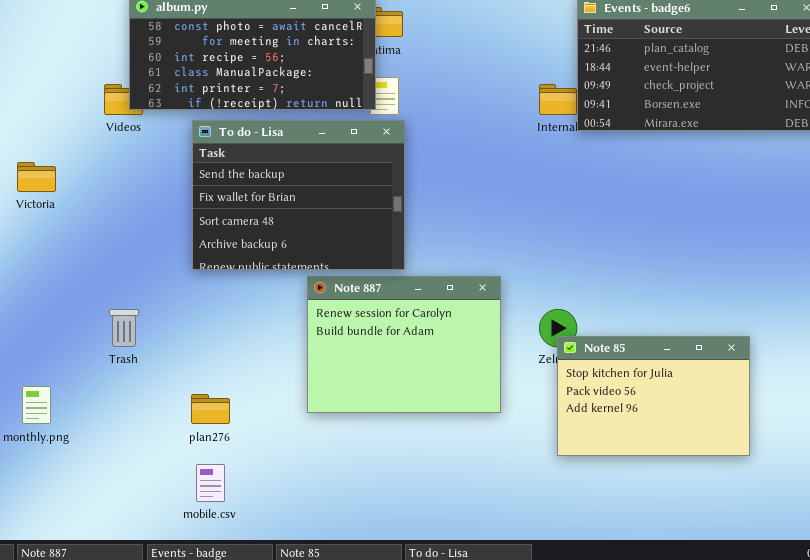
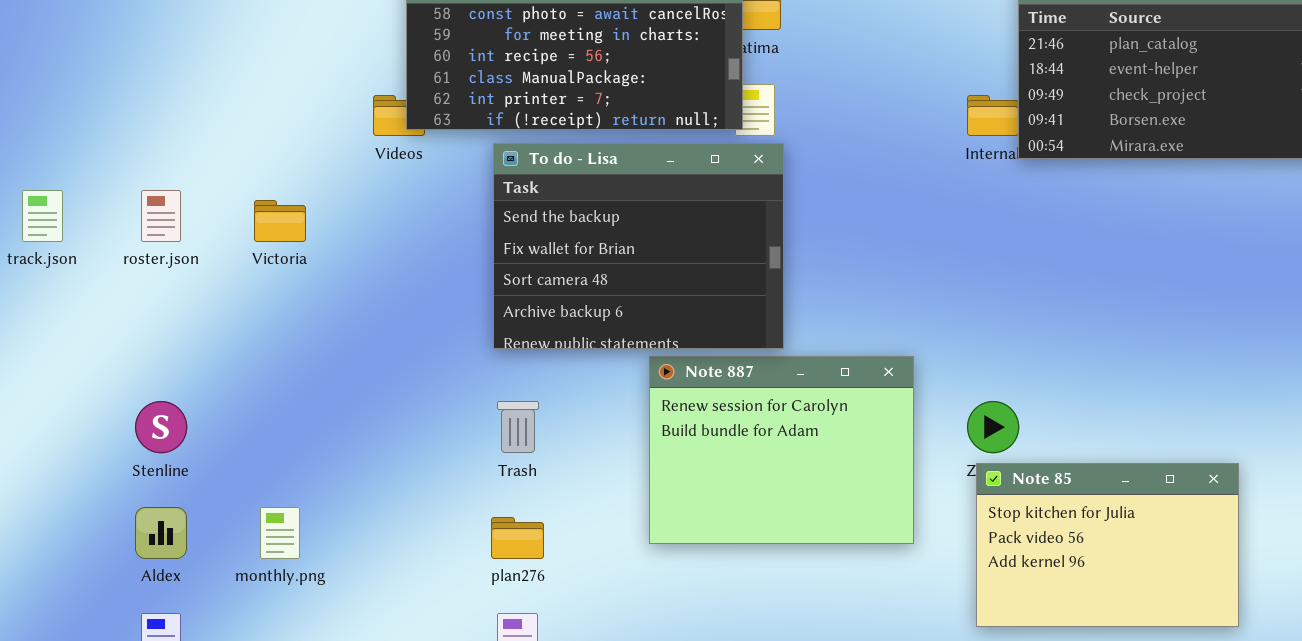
Trash: [109,309,139,347] -> [497,401,539,453], moved
Note 85: [557,336,750,456] -> [976,463,1239,627], moved

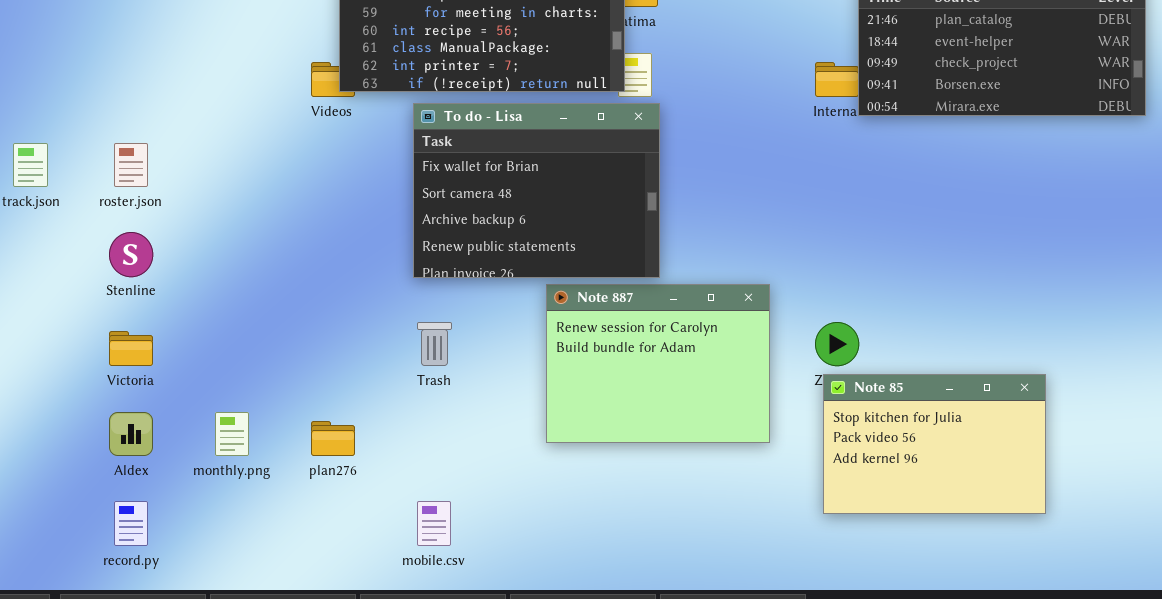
To do - Lisa: [493,143,784,349] -> [413,103,660,278], scrolled down 1 row
Victoria: [254,200,306,242] -> [109,331,153,366], moved
Stenline: [135,401,187,453] -> [109,232,153,277], moved
plan276: [491,517,544,559] -> [311,421,355,456], moved

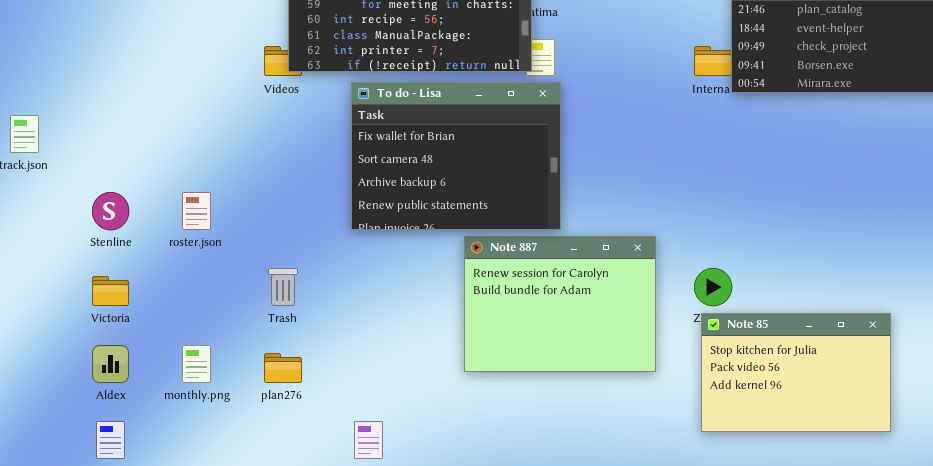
roster.json: [114,143,148,187] -> [182,192,211,230], moved
Trash: [417,322,452,366] -> [268,268,298,306], moved

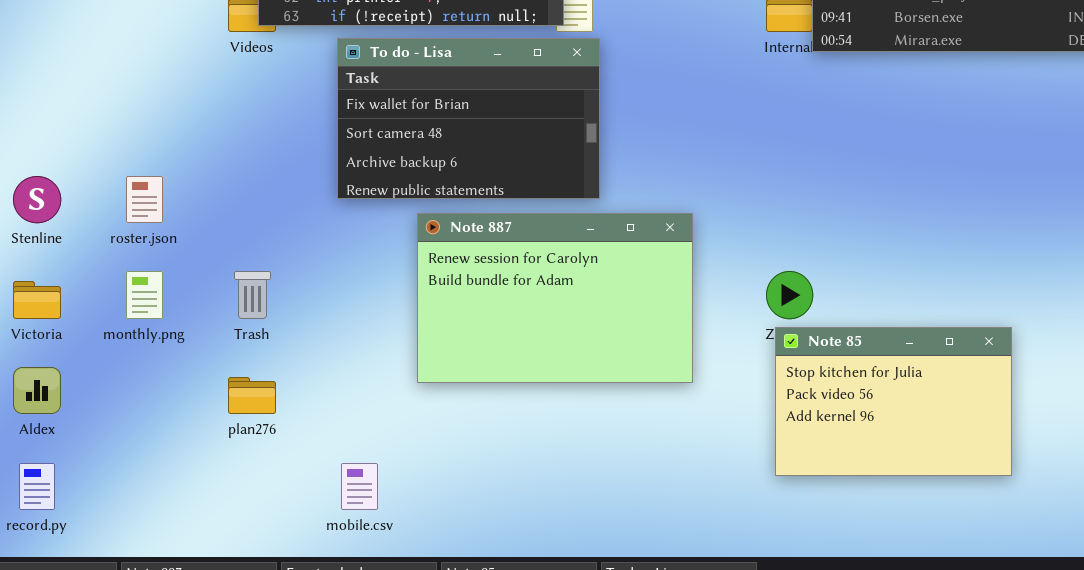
To do - Lisa: [351,82,561,230] -> [337,38,600,199], resized
Note 887: [464,236,656,372] -> [417,213,693,383], moved, resized
monthly.png: [182,345,211,383] -> [126,271,163,319], moved

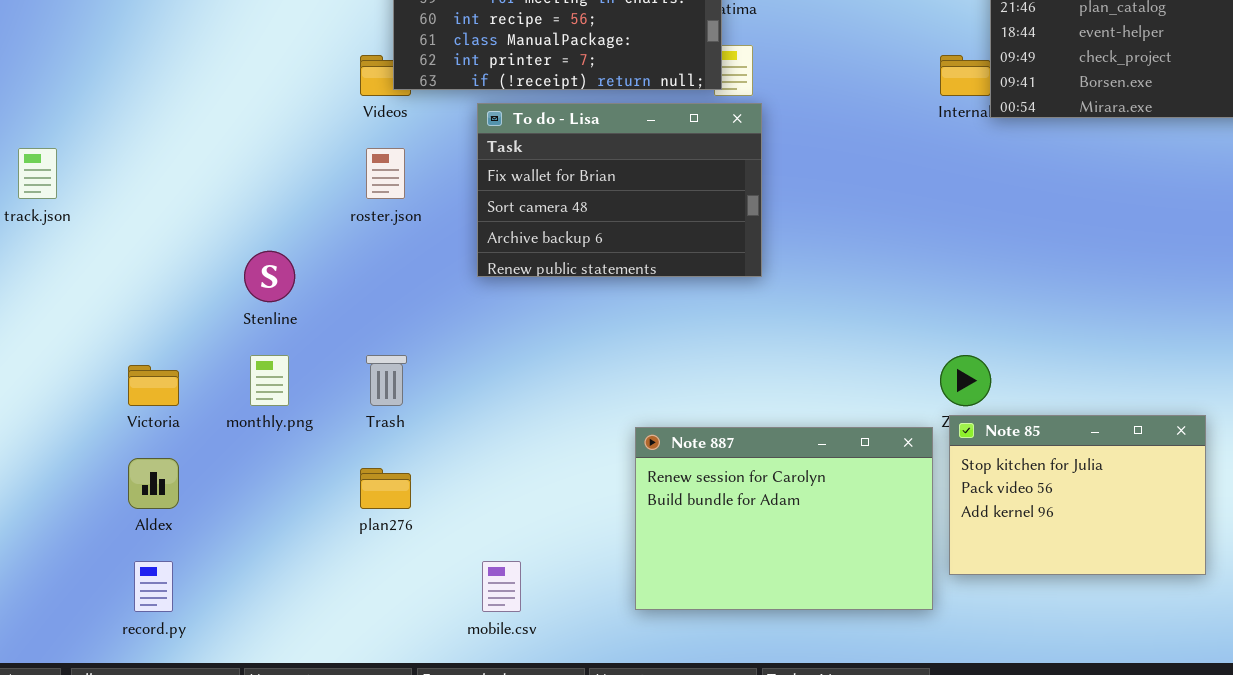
Stenline: [13,176,61,223] -> [244,251,295,302], moved
roster.json: [126,176,163,223] -> [366,148,405,199], moved
Note 887: [417,213,693,383] -> [635,427,933,610], moved

